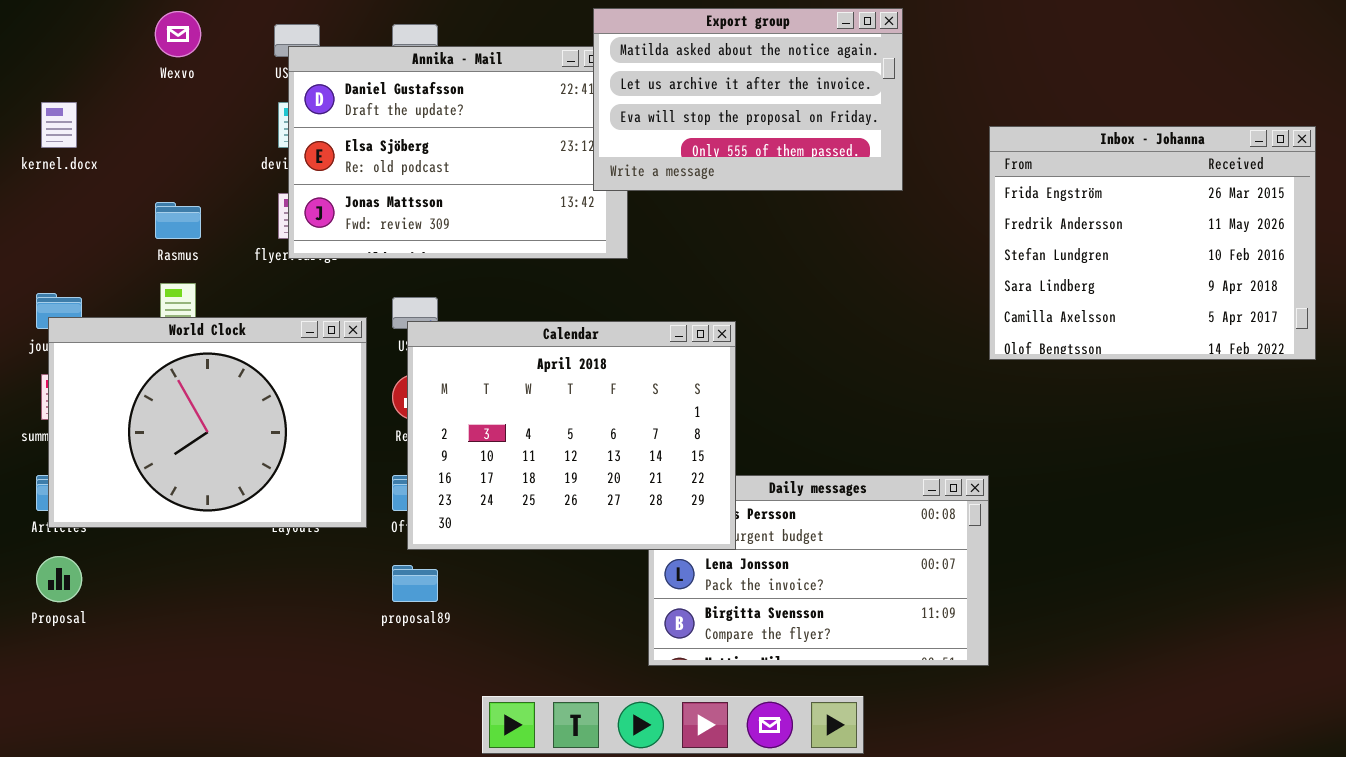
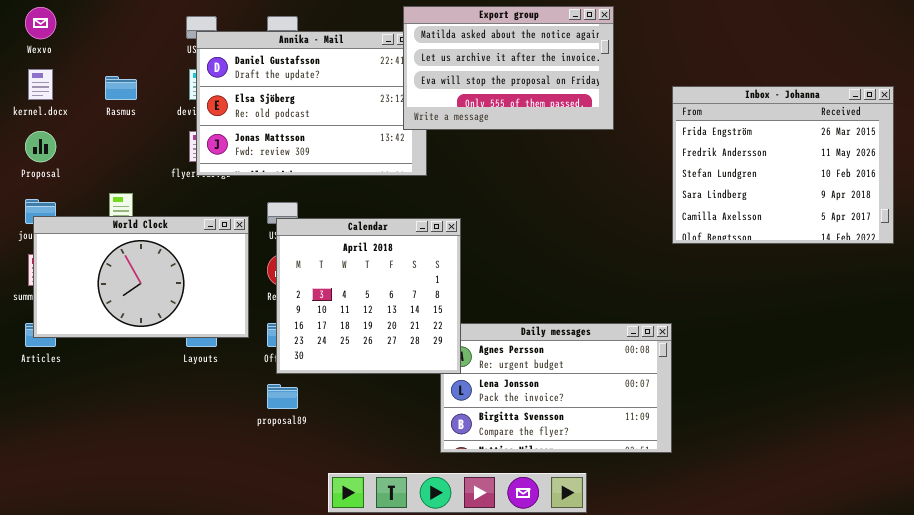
Wexvo: [155,11,201,57] -> [25,7,56,39], moved
Rasmus: [155,202,201,239] -> [105,76,137,100], moved
World Clock: [48,317,367,528] -> [33,216,249,338], resized
Calendar: [407,321,736,550] -> [276,218,461,374], resized
Proposal: [36,556,82,602] -> [25,131,56,162], moved

